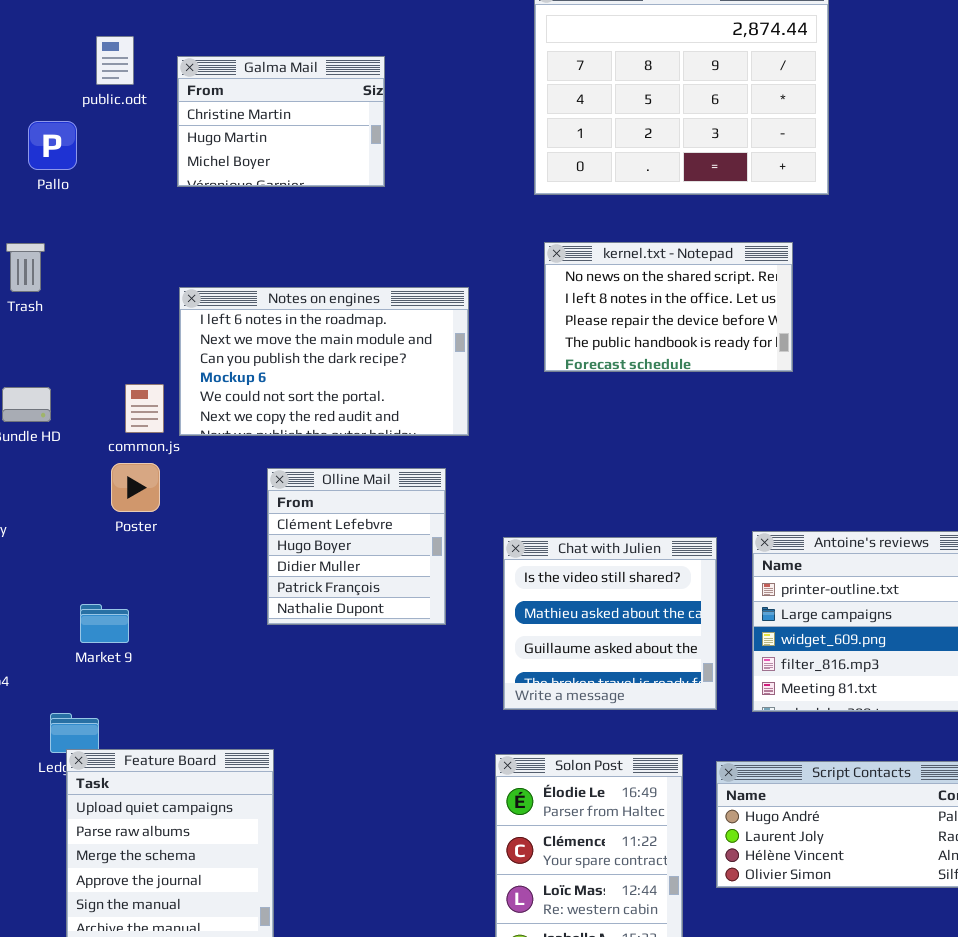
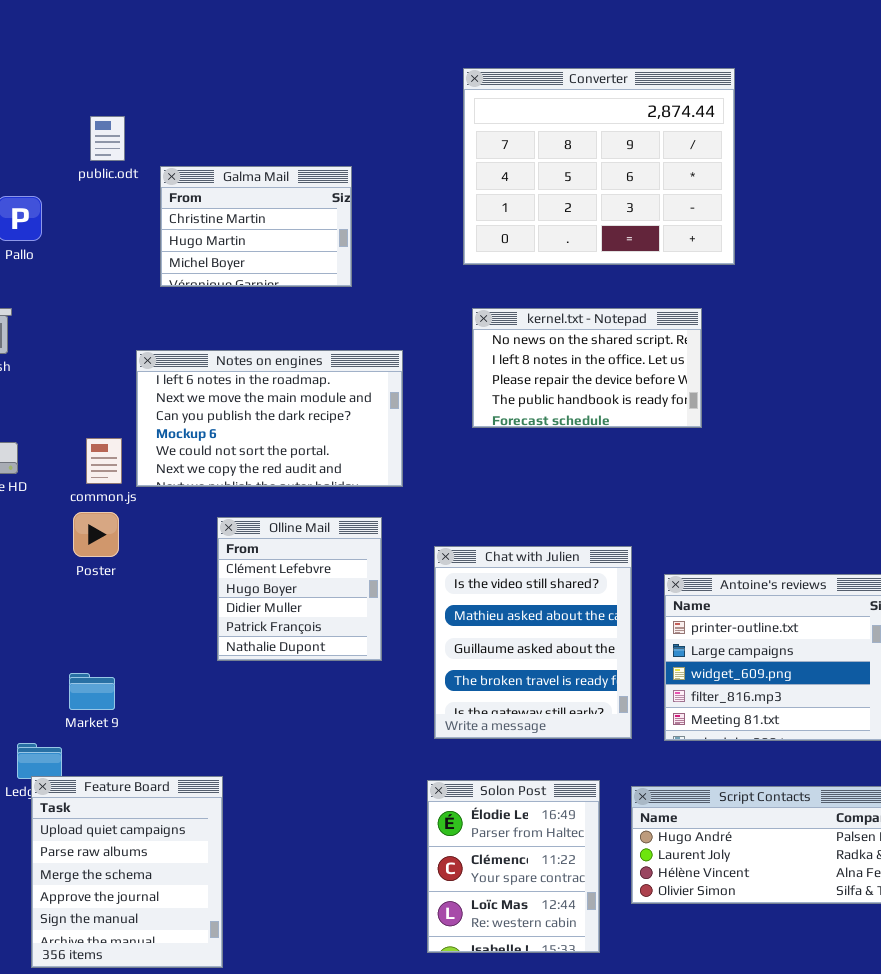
public.odt: [96,36,134,85] -> [90,116,125,161], moved
Galma Mail: [177,56,385,187] -> [160,166,352,287], moved
Chat with Julien: [503,537,717,710] -> [434,546,632,739], resized
Market 9: [80,604,129,643] -> [69,673,115,710], moved

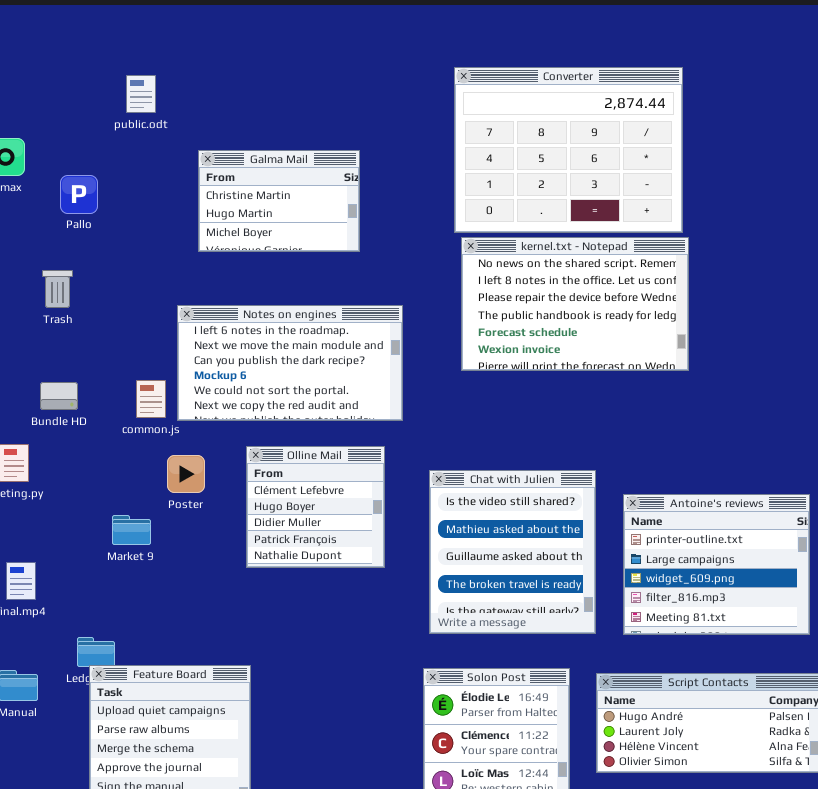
public.odt: [90,116,125,161] -> [126,75,156,113], moved
kernel.txt - Notepad: [472,308,702,428] -> [461,237,689,371], resized
Poster: [73,512,119,557] -> [167,455,205,493], moved
Market 9: [69,673,115,710] -> [112,515,151,545], moved

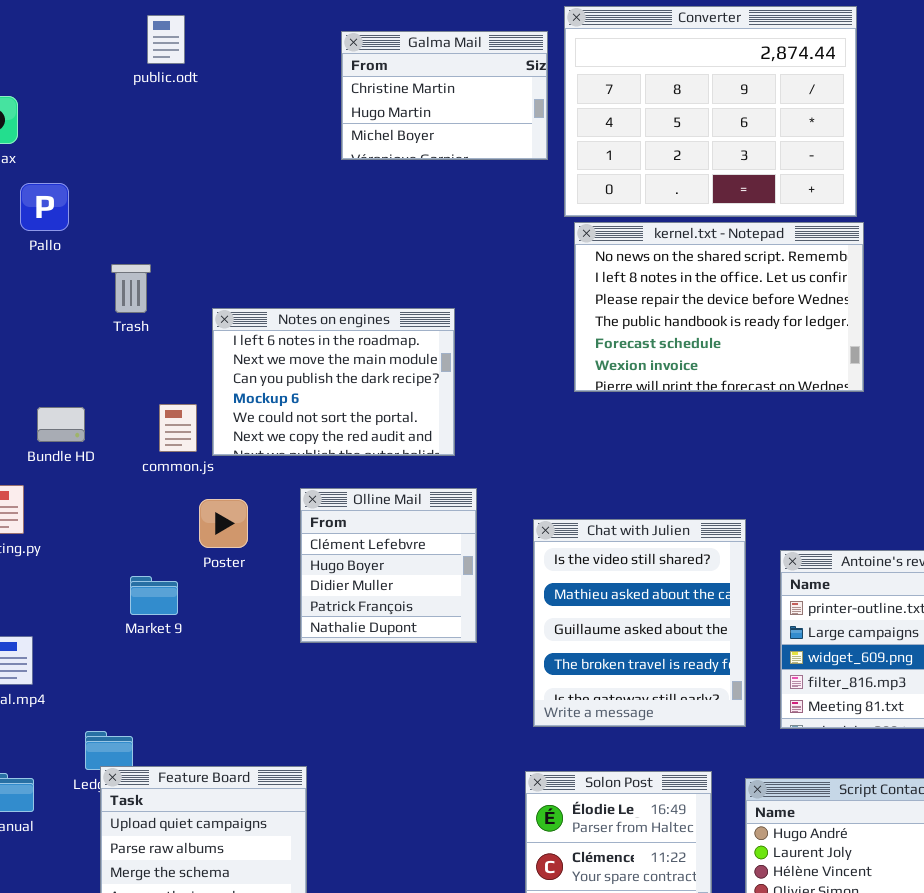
Galma Mail: [198,150,360,252] -> [341,31,548,160], moved
Pallo: [60,175,98,214] -> [20,183,69,231], moved
Trash: [42,270,73,308] -> [111,264,151,313], moved
Notes on engines: [177,305,403,421] -> [212,308,455,456], resized

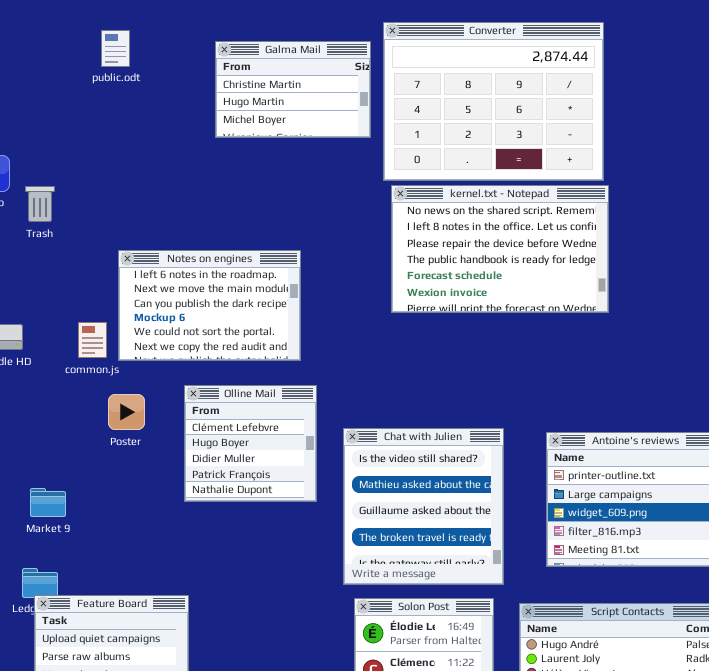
public.odt: [147,15,185,64] -> [101,30,130,67], moved
Trash: [111,264,151,313] -> [25,186,55,222], moved
Chat with Julien: [533,519,746,727] -> [343,428,504,585], moved
Market 9: [130,576,178,615] -> [30,488,66,517], moved

